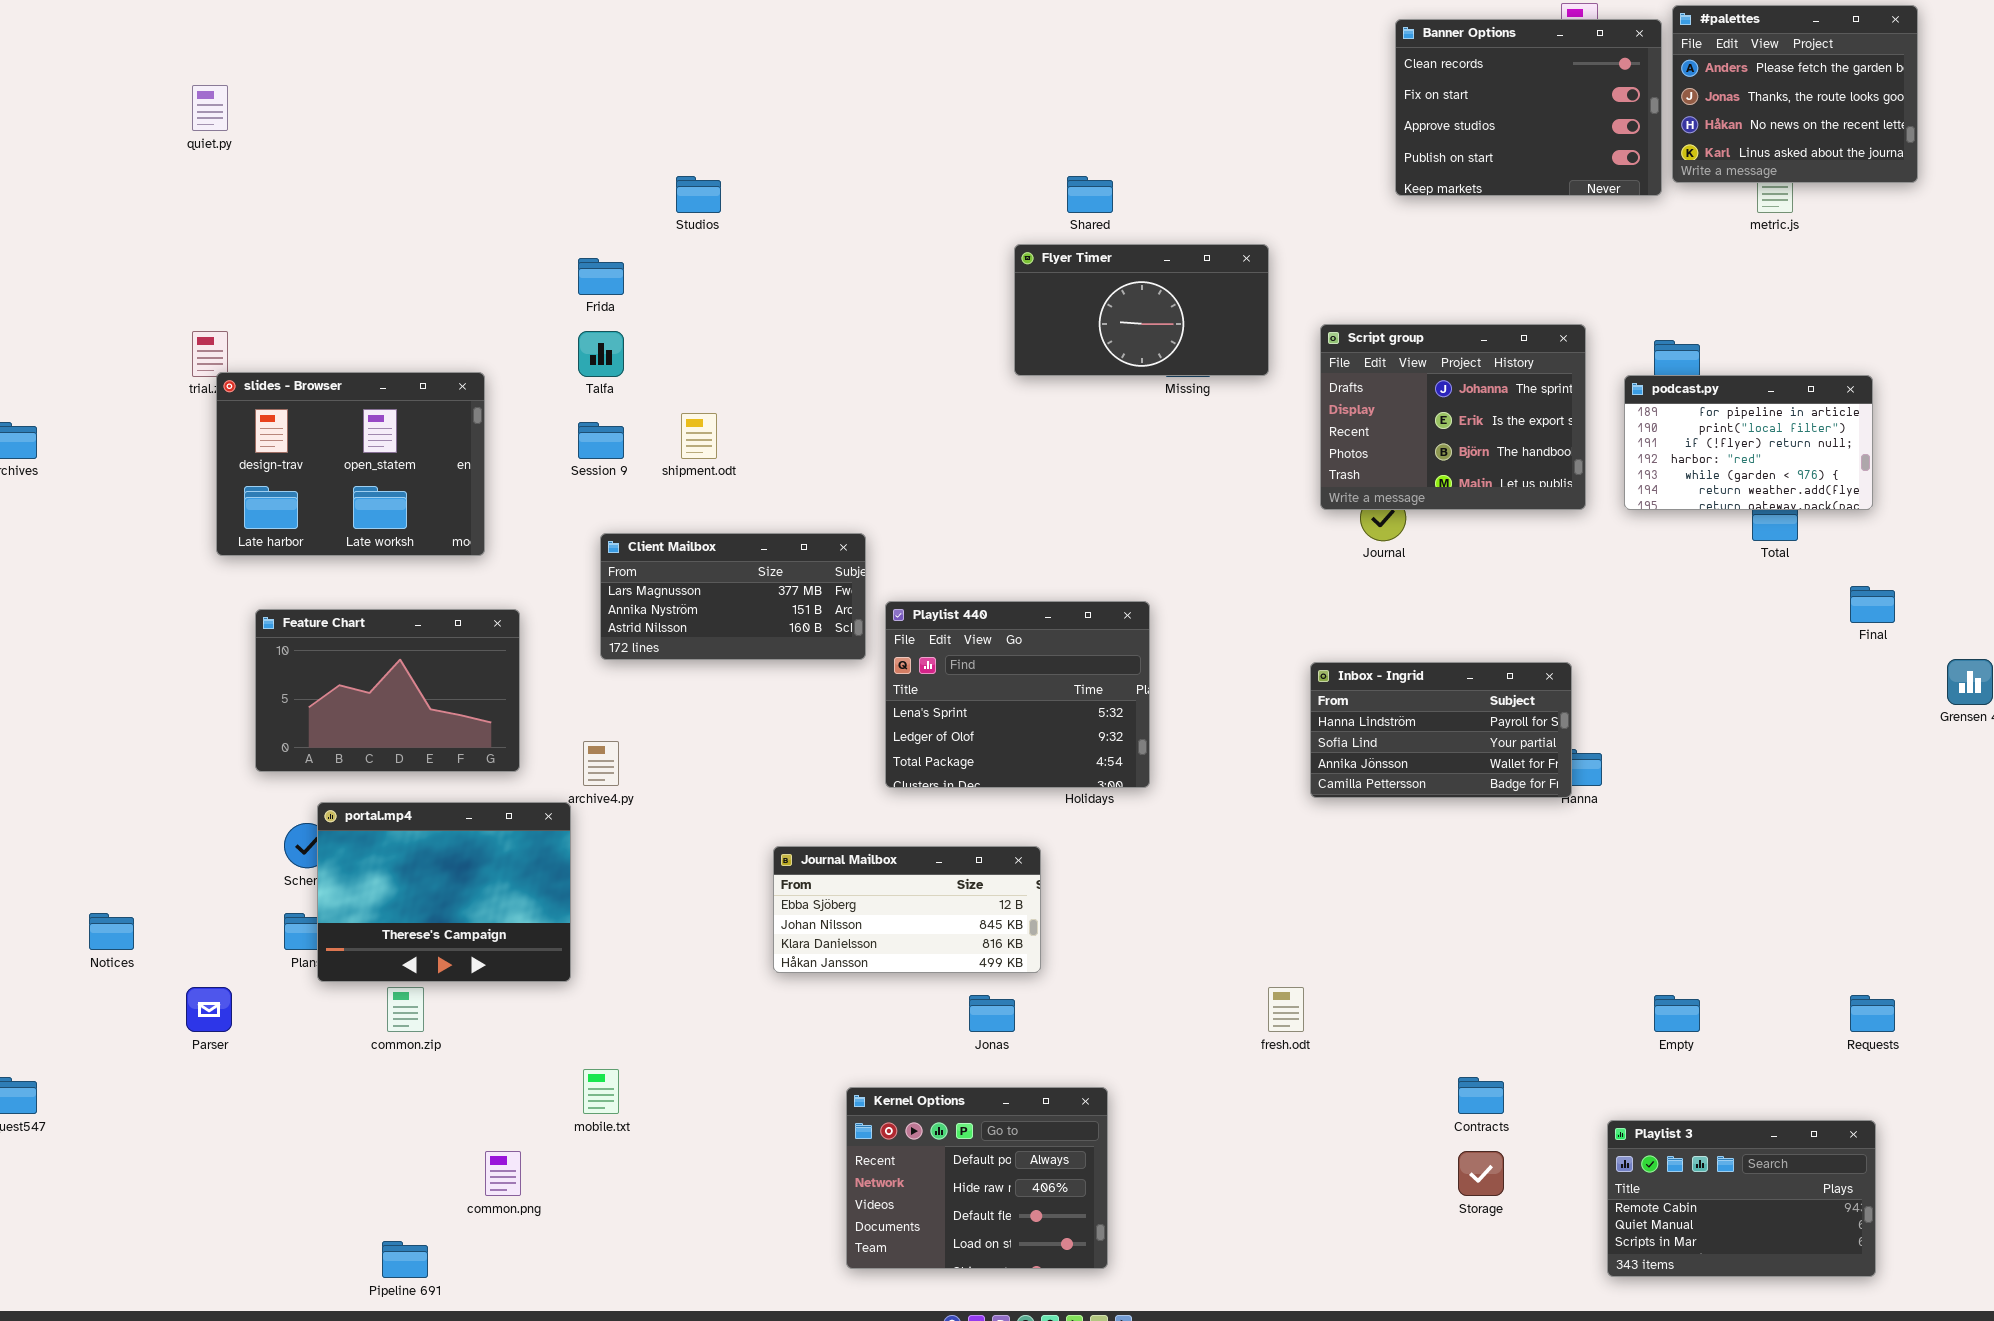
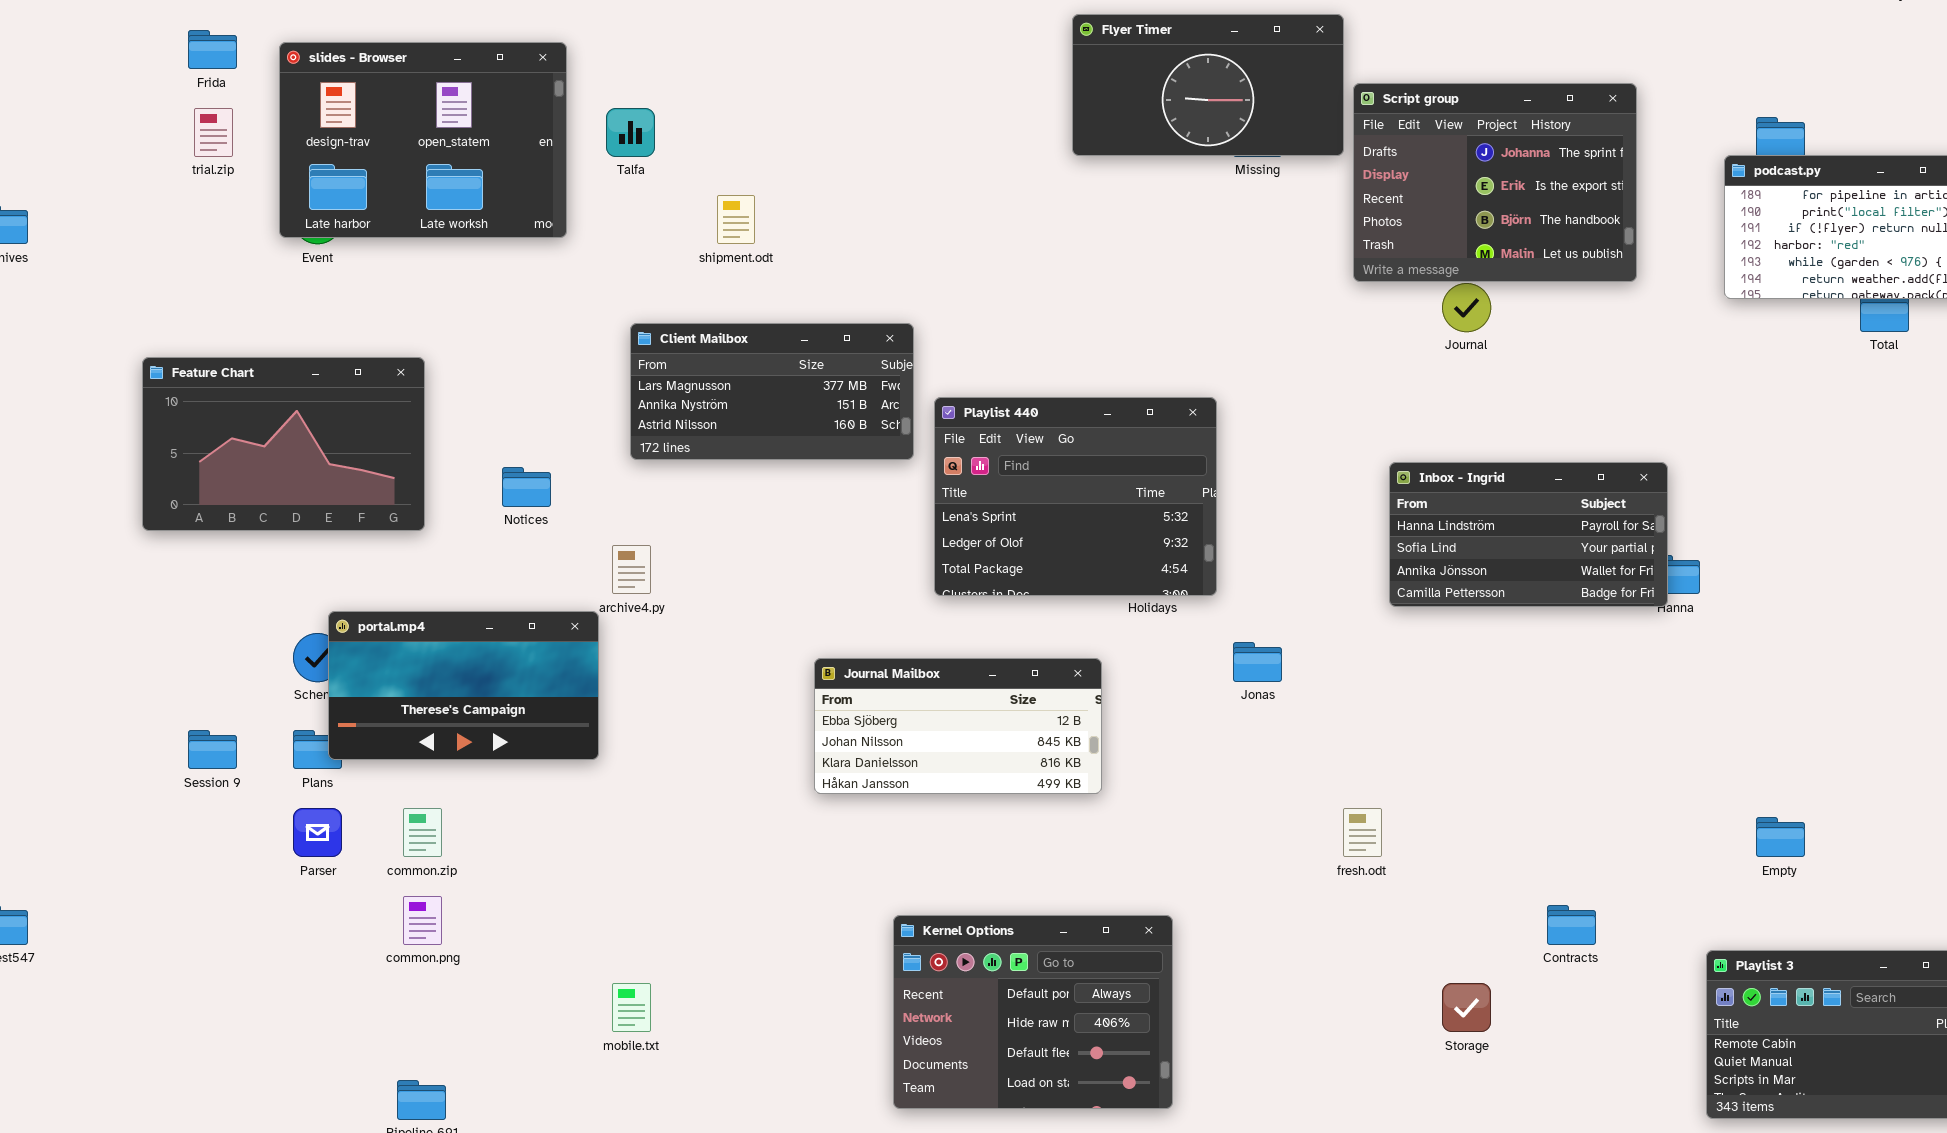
Frida: [578,258,624,295] -> [188,30,237,69], moved
Script group: [1320,324,1586,510] -> [1353,83,1637,282], moved
slides - Browser: [216,372,485,556] -> [279,42,567,238], moved
Session 9: [578,422,624,459] -> [188,730,237,769], moved
Feature Chart: [255,609,520,772] -> [142,357,425,531], moved
portal.mp4: [317,802,571,982] -> [328,611,599,760], resized
Notices: [89,913,134,950] -> [502,467,551,507], moved
Parser: [186,987,232,1032] -> [293,808,342,857], moved
Jonas: [969,995,1015,1032] -> [1233,642,1282,682], moved
mobile.txt: [583,1069,619,1114] -> [612,983,651,1032], moved
common.png: [485,1151,521,1196] -> [403,896,442,945], moved
Storage: [1458,1151,1504,1196] -> [1442,983,1491,1032], moved

